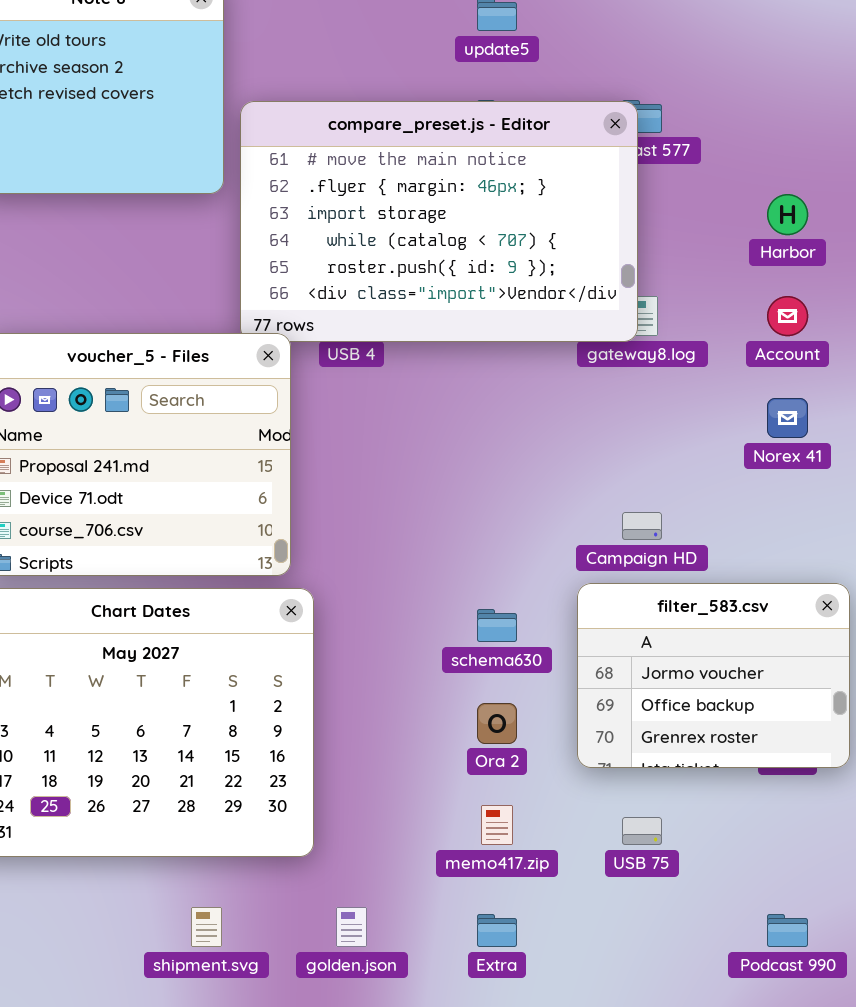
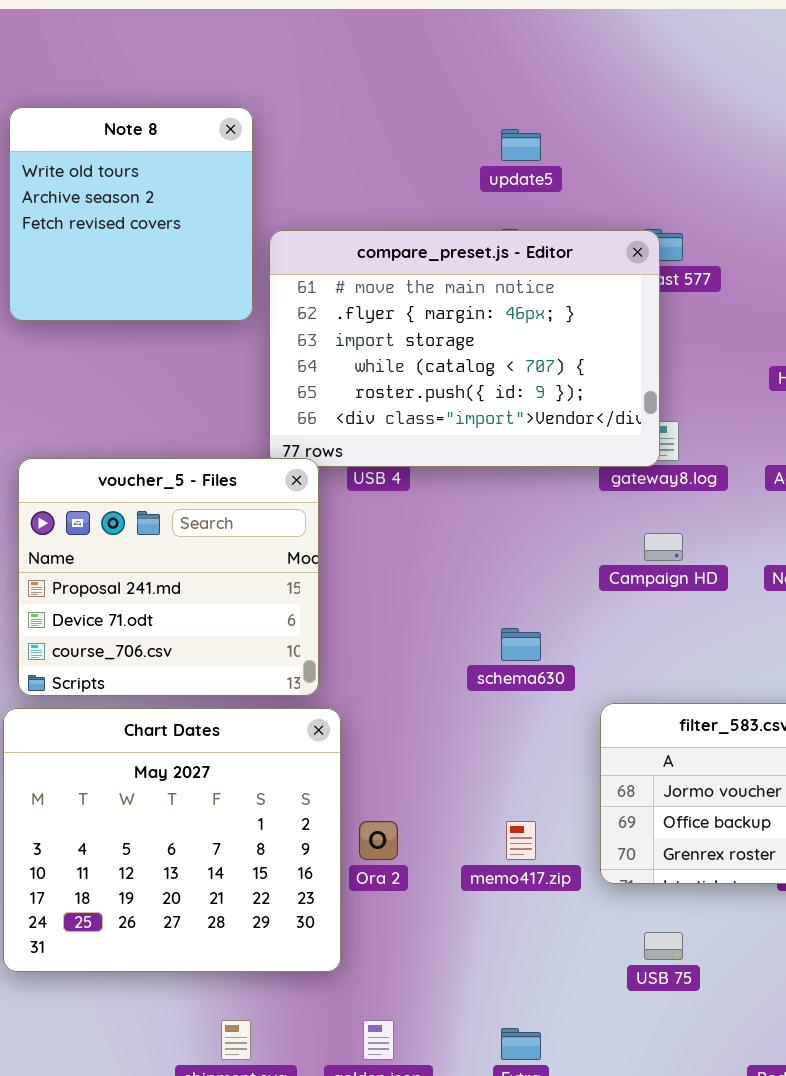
Campaign HD: [622,512,662,540] -> [644,533,683,561], moved
schema630: [477,609,517,642] -> [501,628,541,661], moved
Ora 2: [477,703,517,744] -> [359,821,398,860], moved
memo417.zip: [481,805,513,845] -> [506,821,536,860], moved

